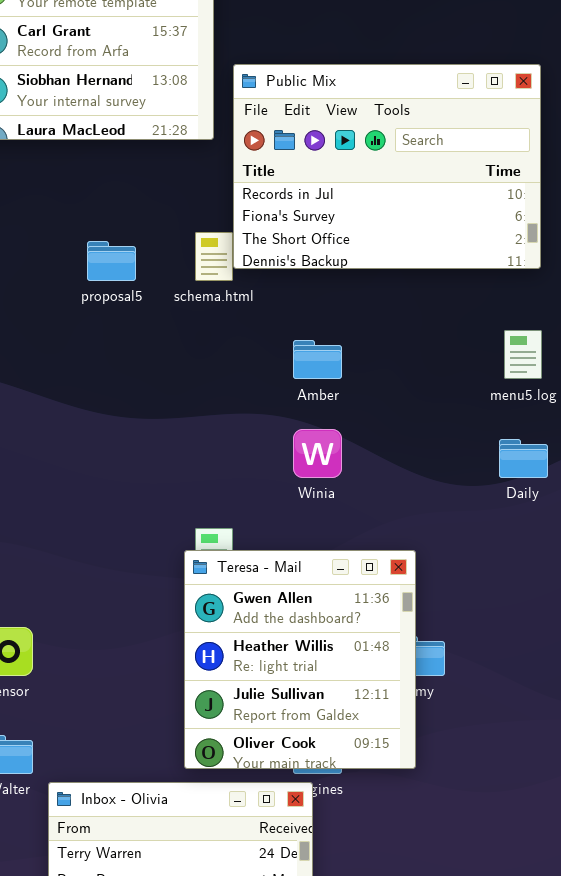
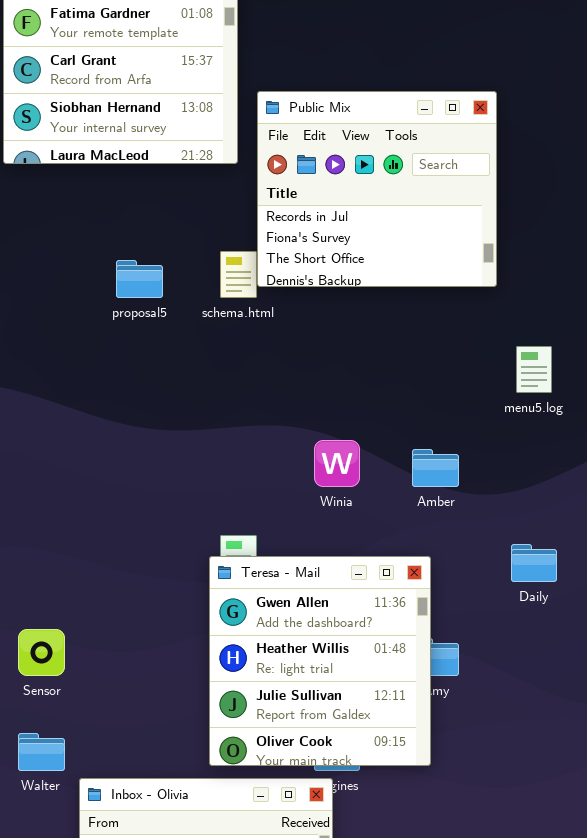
Public Mix: [233,64,541,269] -> [257,91,497,287], resized
Amber: [293,340,342,379] -> [412,449,459,487], moved
Daily: [499,439,548,478] -> [511,544,557,582], moved

